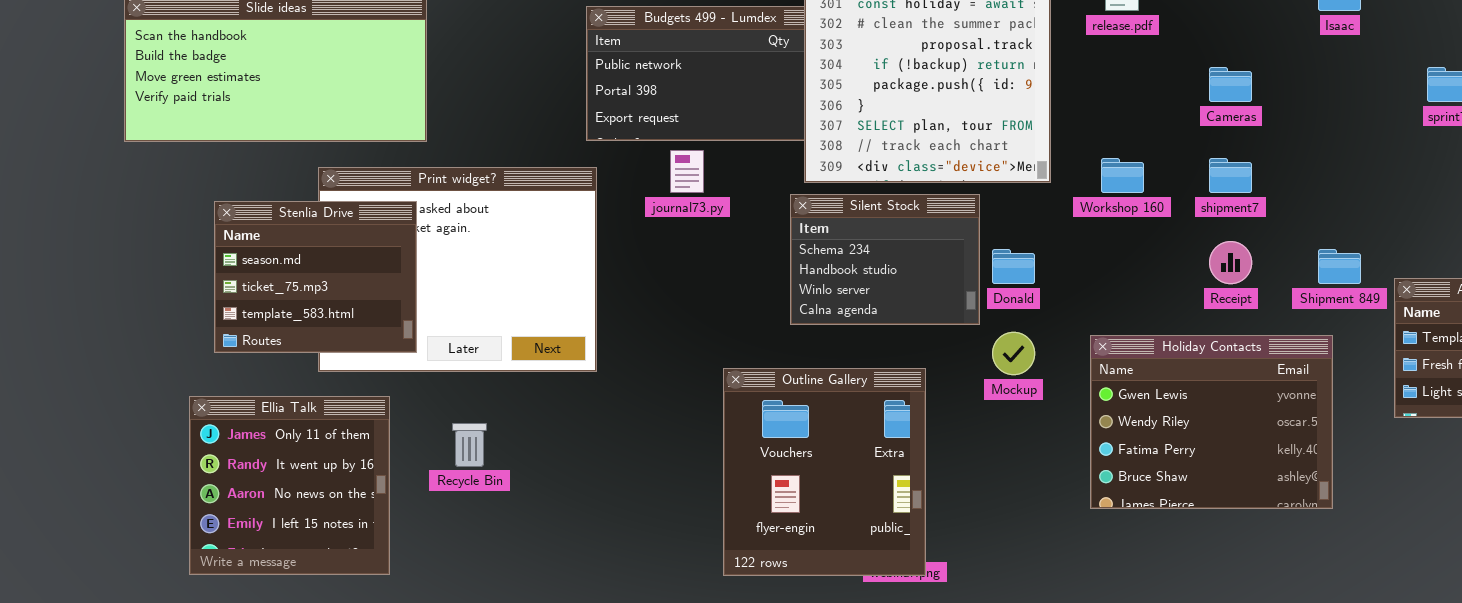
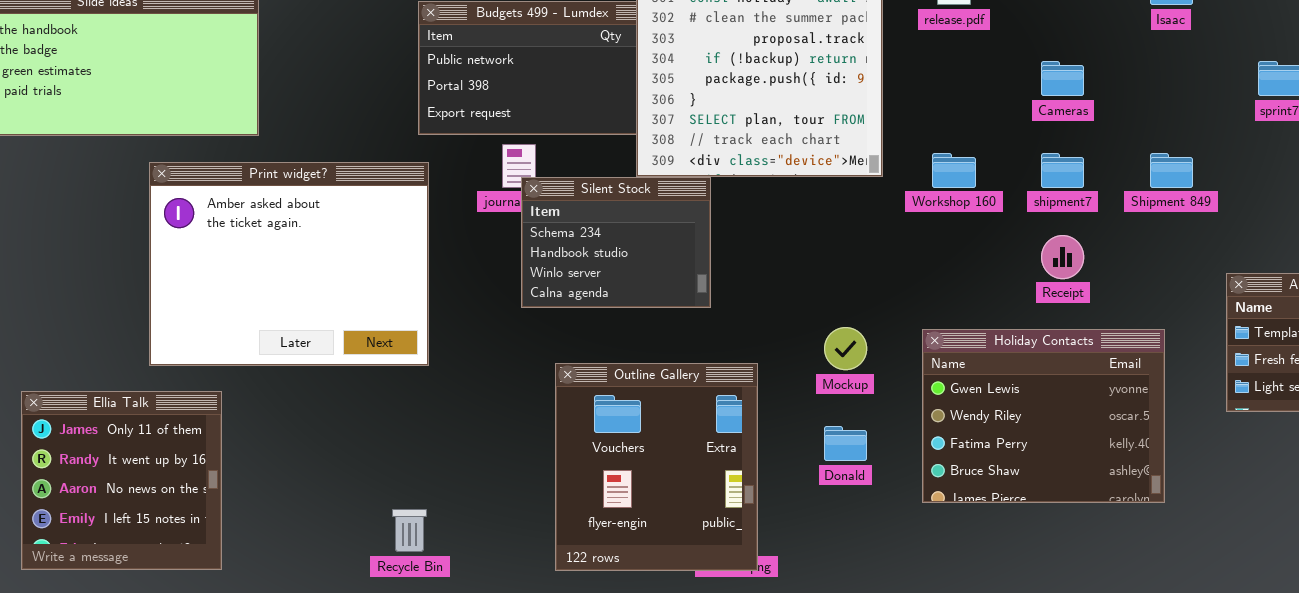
Silent Stock: [790,194,980,325] -> [521,177,711,308], moved
Stenlia Drive: [214,201,417,353] -> none, closed
Donald: [992,249,1035,284] -> [824,426,867,461], moved
Shipment 849: [1318,249,1361,284] -> [1150,153,1193,188], moved
Recycle Bin: [452,423,487,467] -> [392,509,427,552], moved

